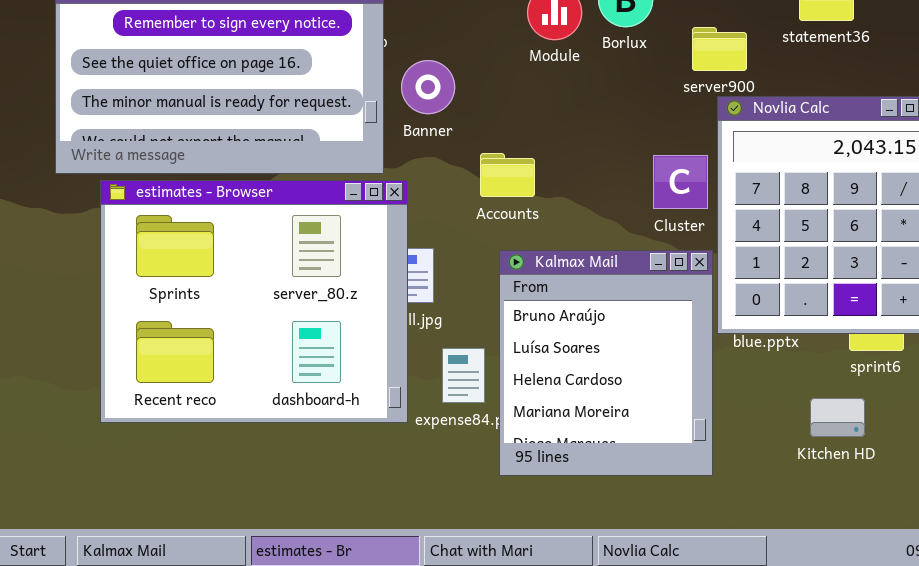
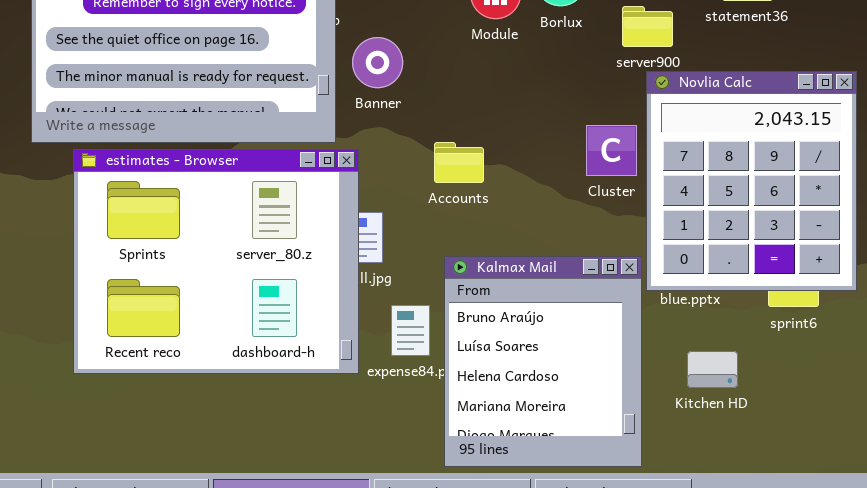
Accounts: [480,153,535,197] -> [434,142,484,183], moved
Kalmax Mail: [499,250,713,476] -> [444,256,642,467], moved
Kitchen HD: [810,398,865,437] -> [687,351,738,388], moved

